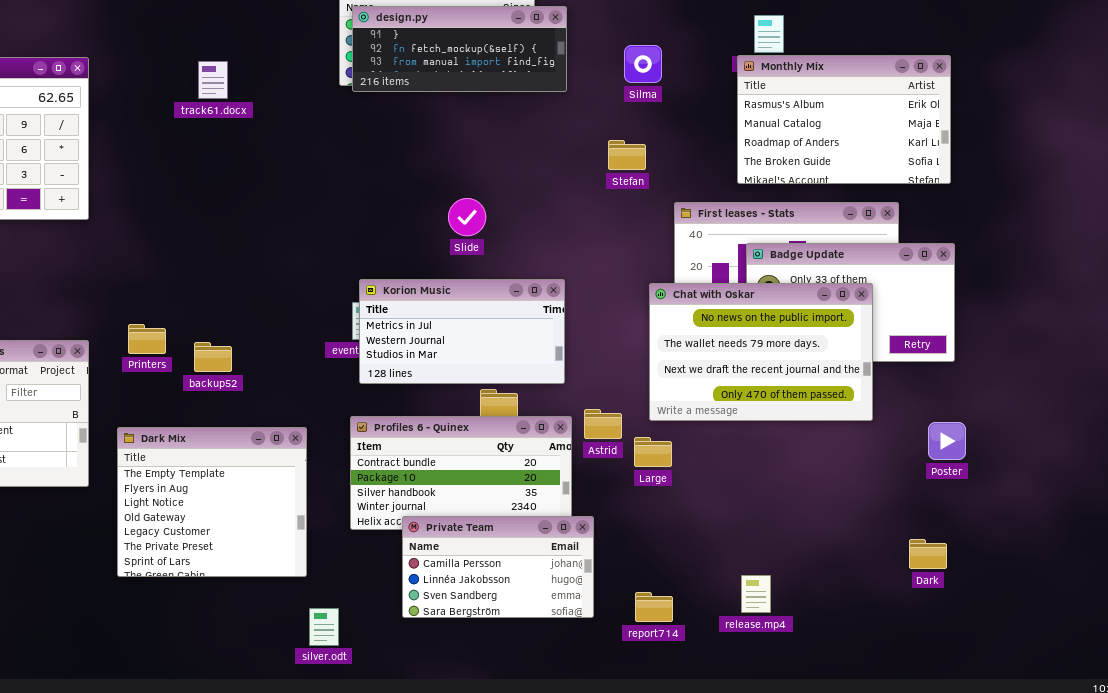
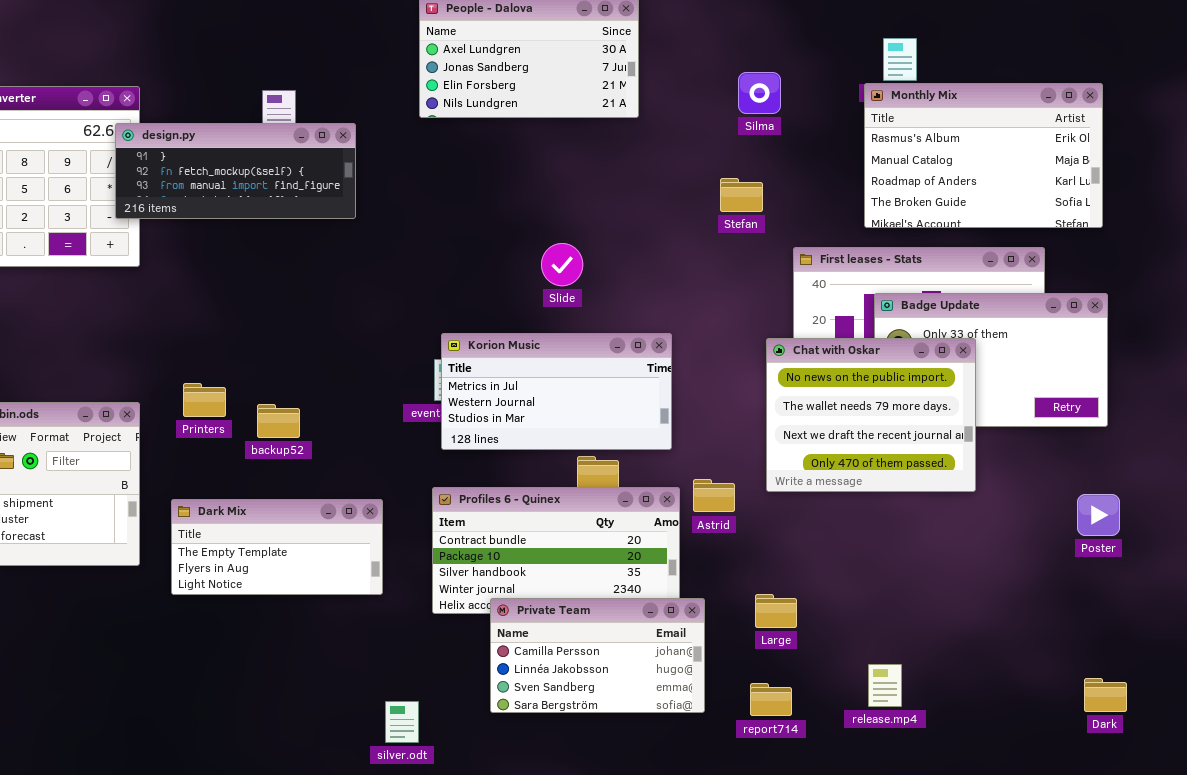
design.py: [352,6,567,92] -> [115,123,356,219], moved
Chat with Oskar: [649,283,873,421] -> [766,338,976,492], resized
Dark Mix: [117,427,307,577] -> [171,499,383,595], resized
Large: [634,437,672,467] -> [755,594,797,628], moved
Dark: [909,539,947,569] -> [1084,678,1127,712], moved

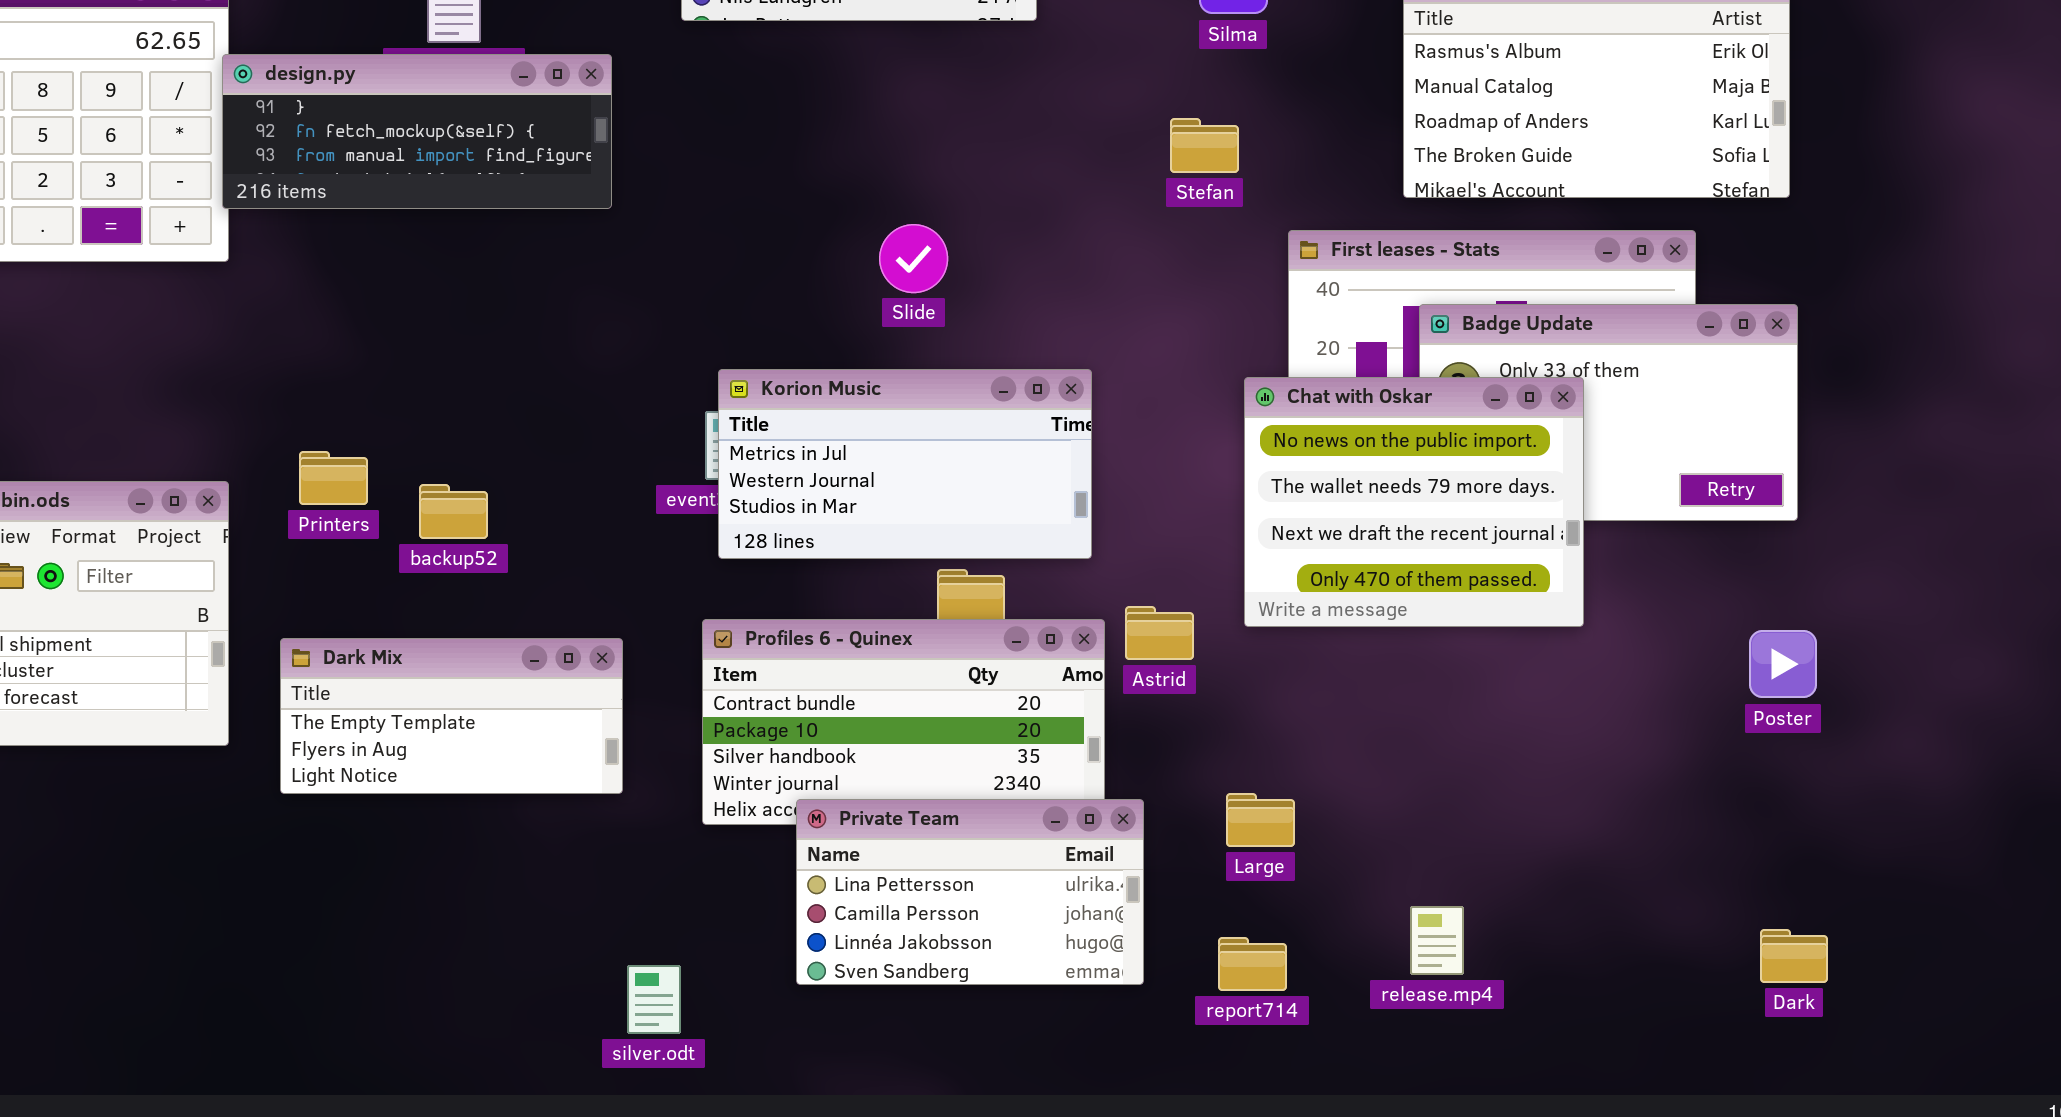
design.py: [115,123,356,219] -> [222,54,612,209], moved
Private Team: [490,598,705,713] -> [796,799,1144,985], scrolled up 1 row

